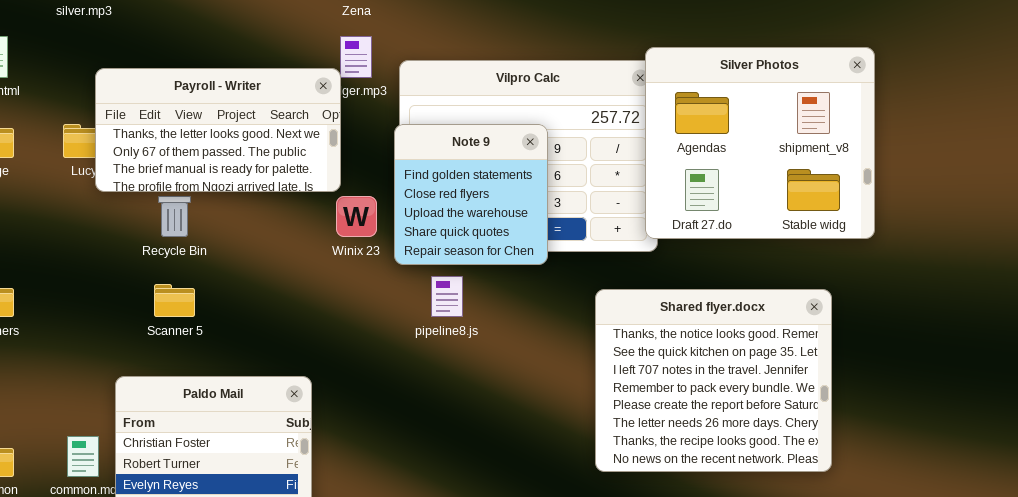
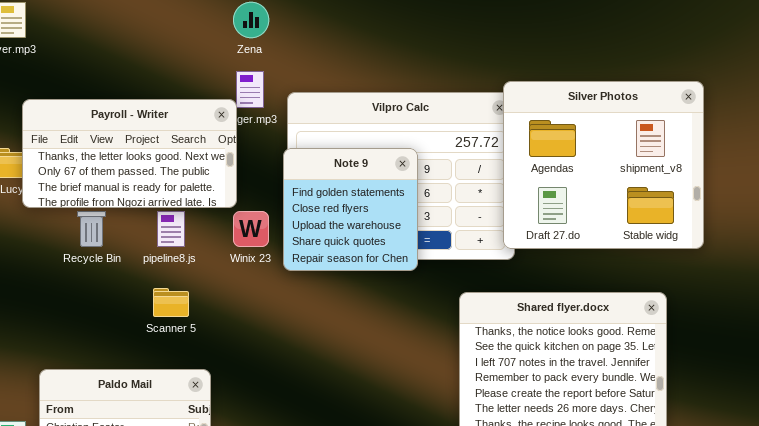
pipeline8.js: [431,276,463,317] -> [157,211,185,247], moved
Scanner 5: [154,284,195,317] -> [153,288,189,317], moved

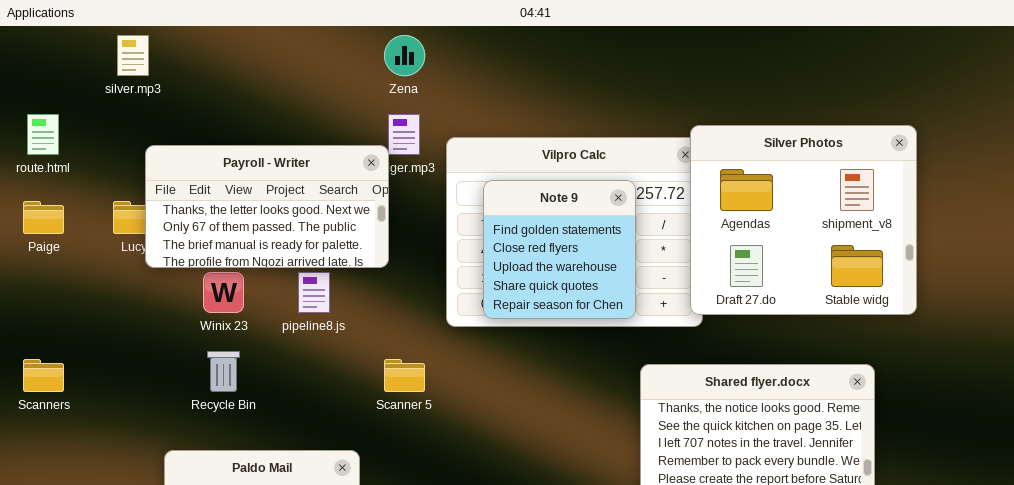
Note 9: [283,148,418,271] -> [483,180,636,319], moved
Recycle Bin: [77,211,106,247] -> [207,351,240,392], moved
Winix 23: [233,211,269,247] -> [203,272,244,313], moved
Scanner 5: [153,288,189,317] -> [384,359,425,392], moved

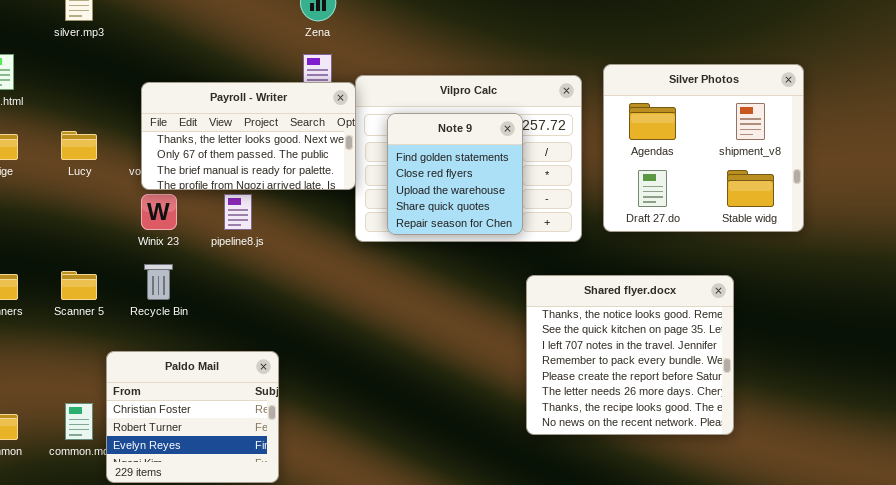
Silver Photos: [690,125,917,315] -> [603,64,804,232], moved
Payroll - Writer: [145,145,389,268] -> [141,82,356,190], moved
Scanner 5: [384,359,425,392] -> [61,271,97,300], moved

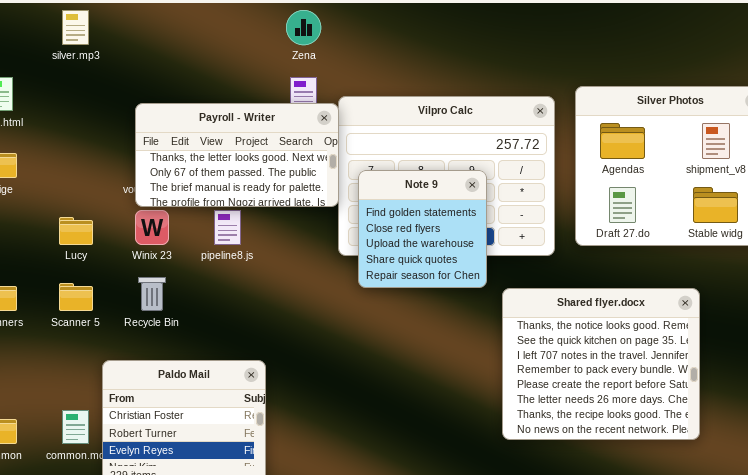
Note 9: [387,113,523,235] -> [358,170,487,288], moved
Lucy: [61,131,97,160] -> [59,217,93,245], moved

